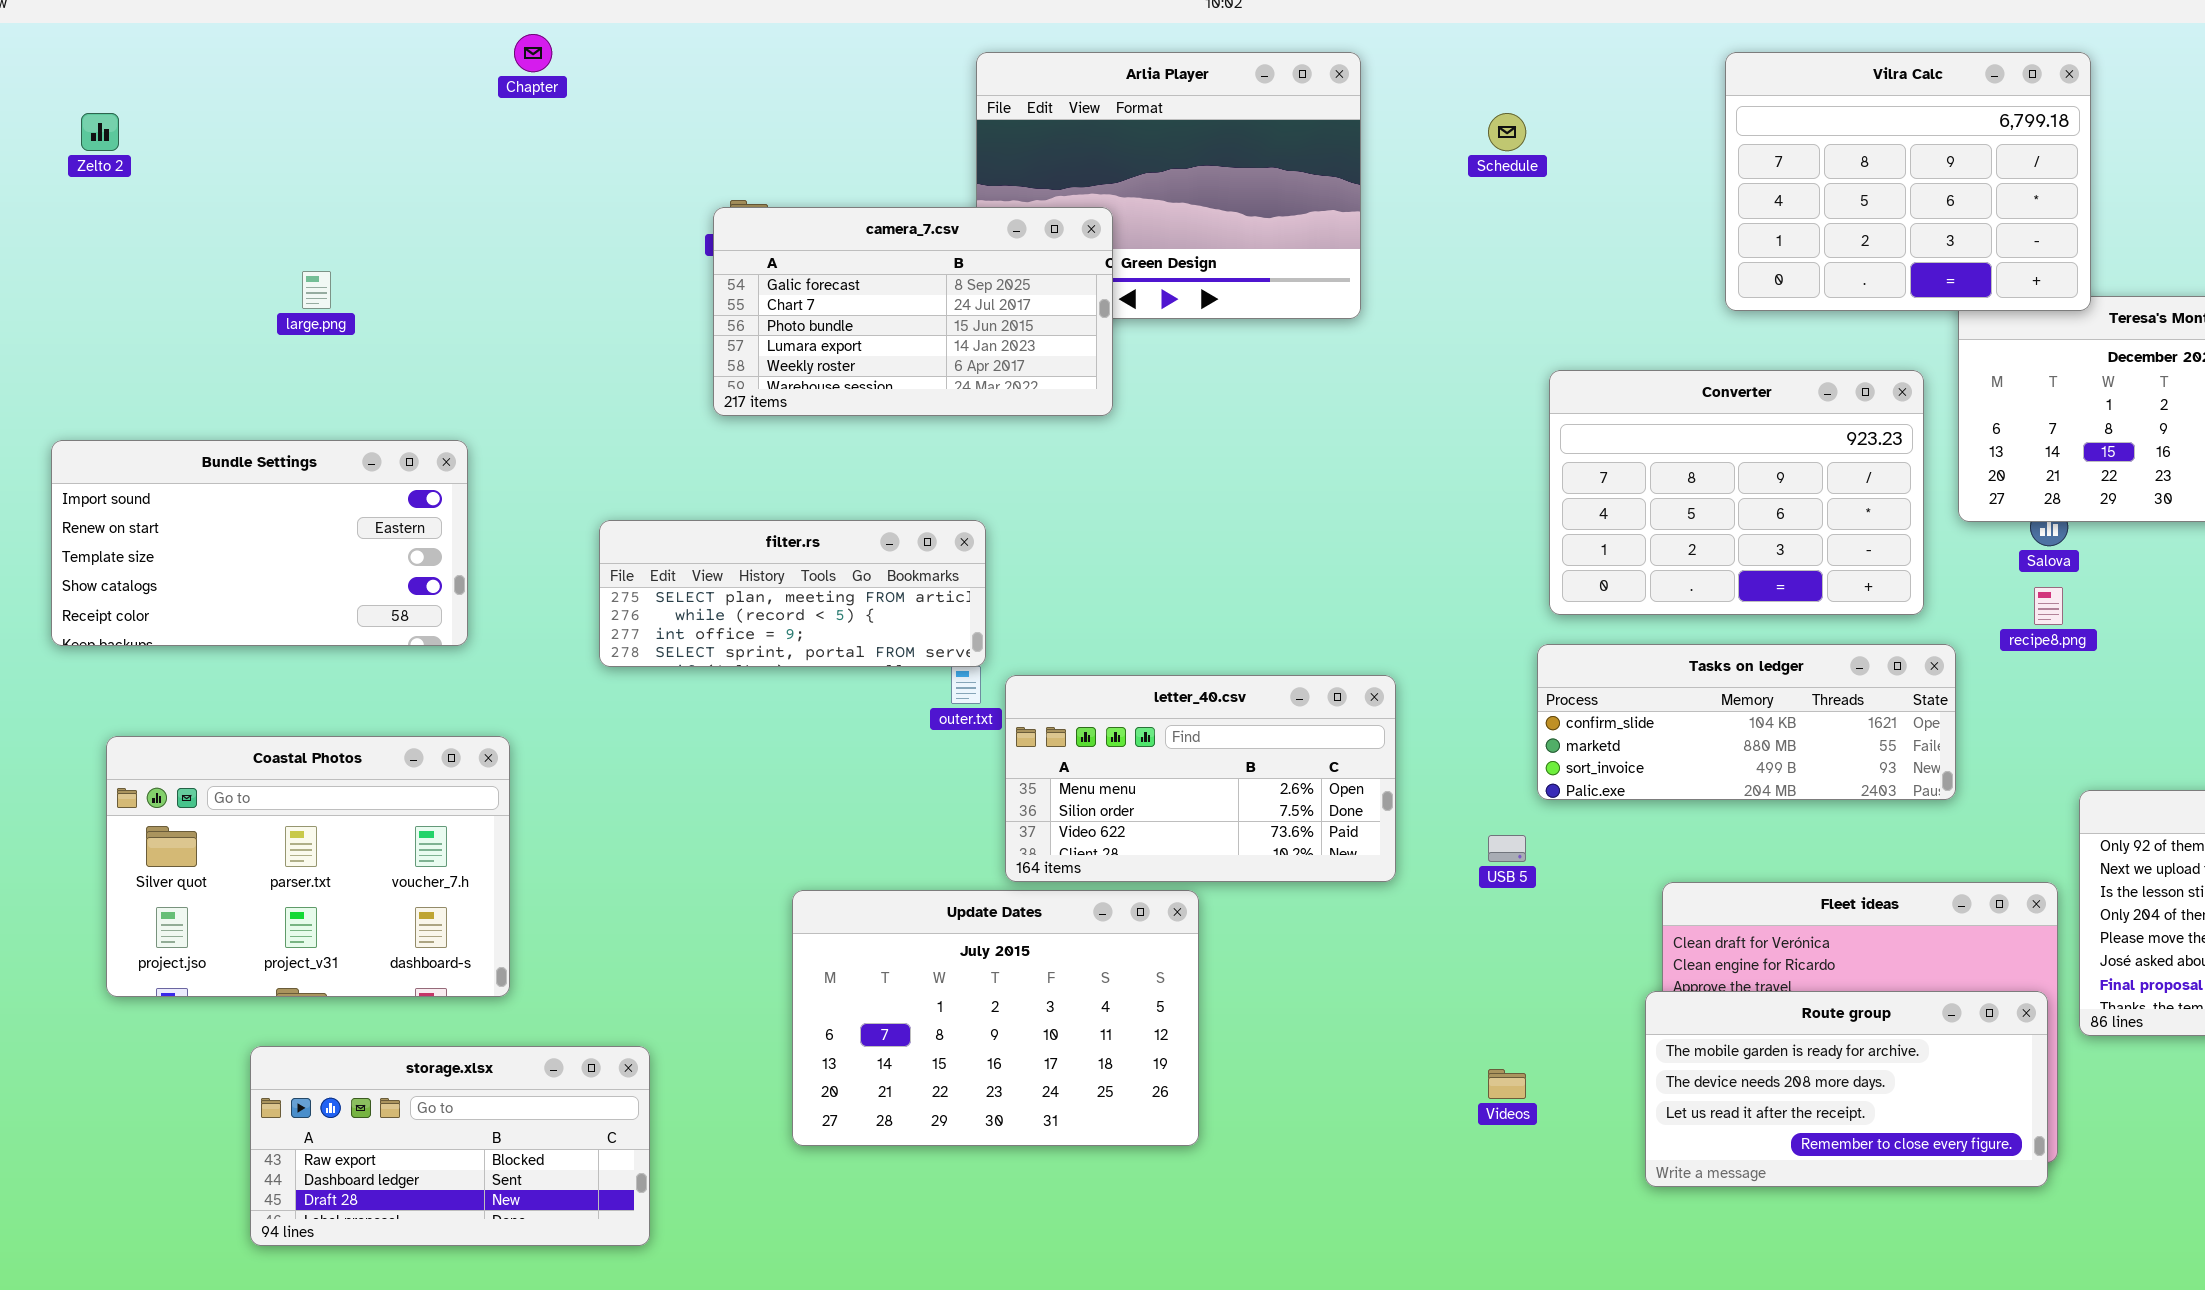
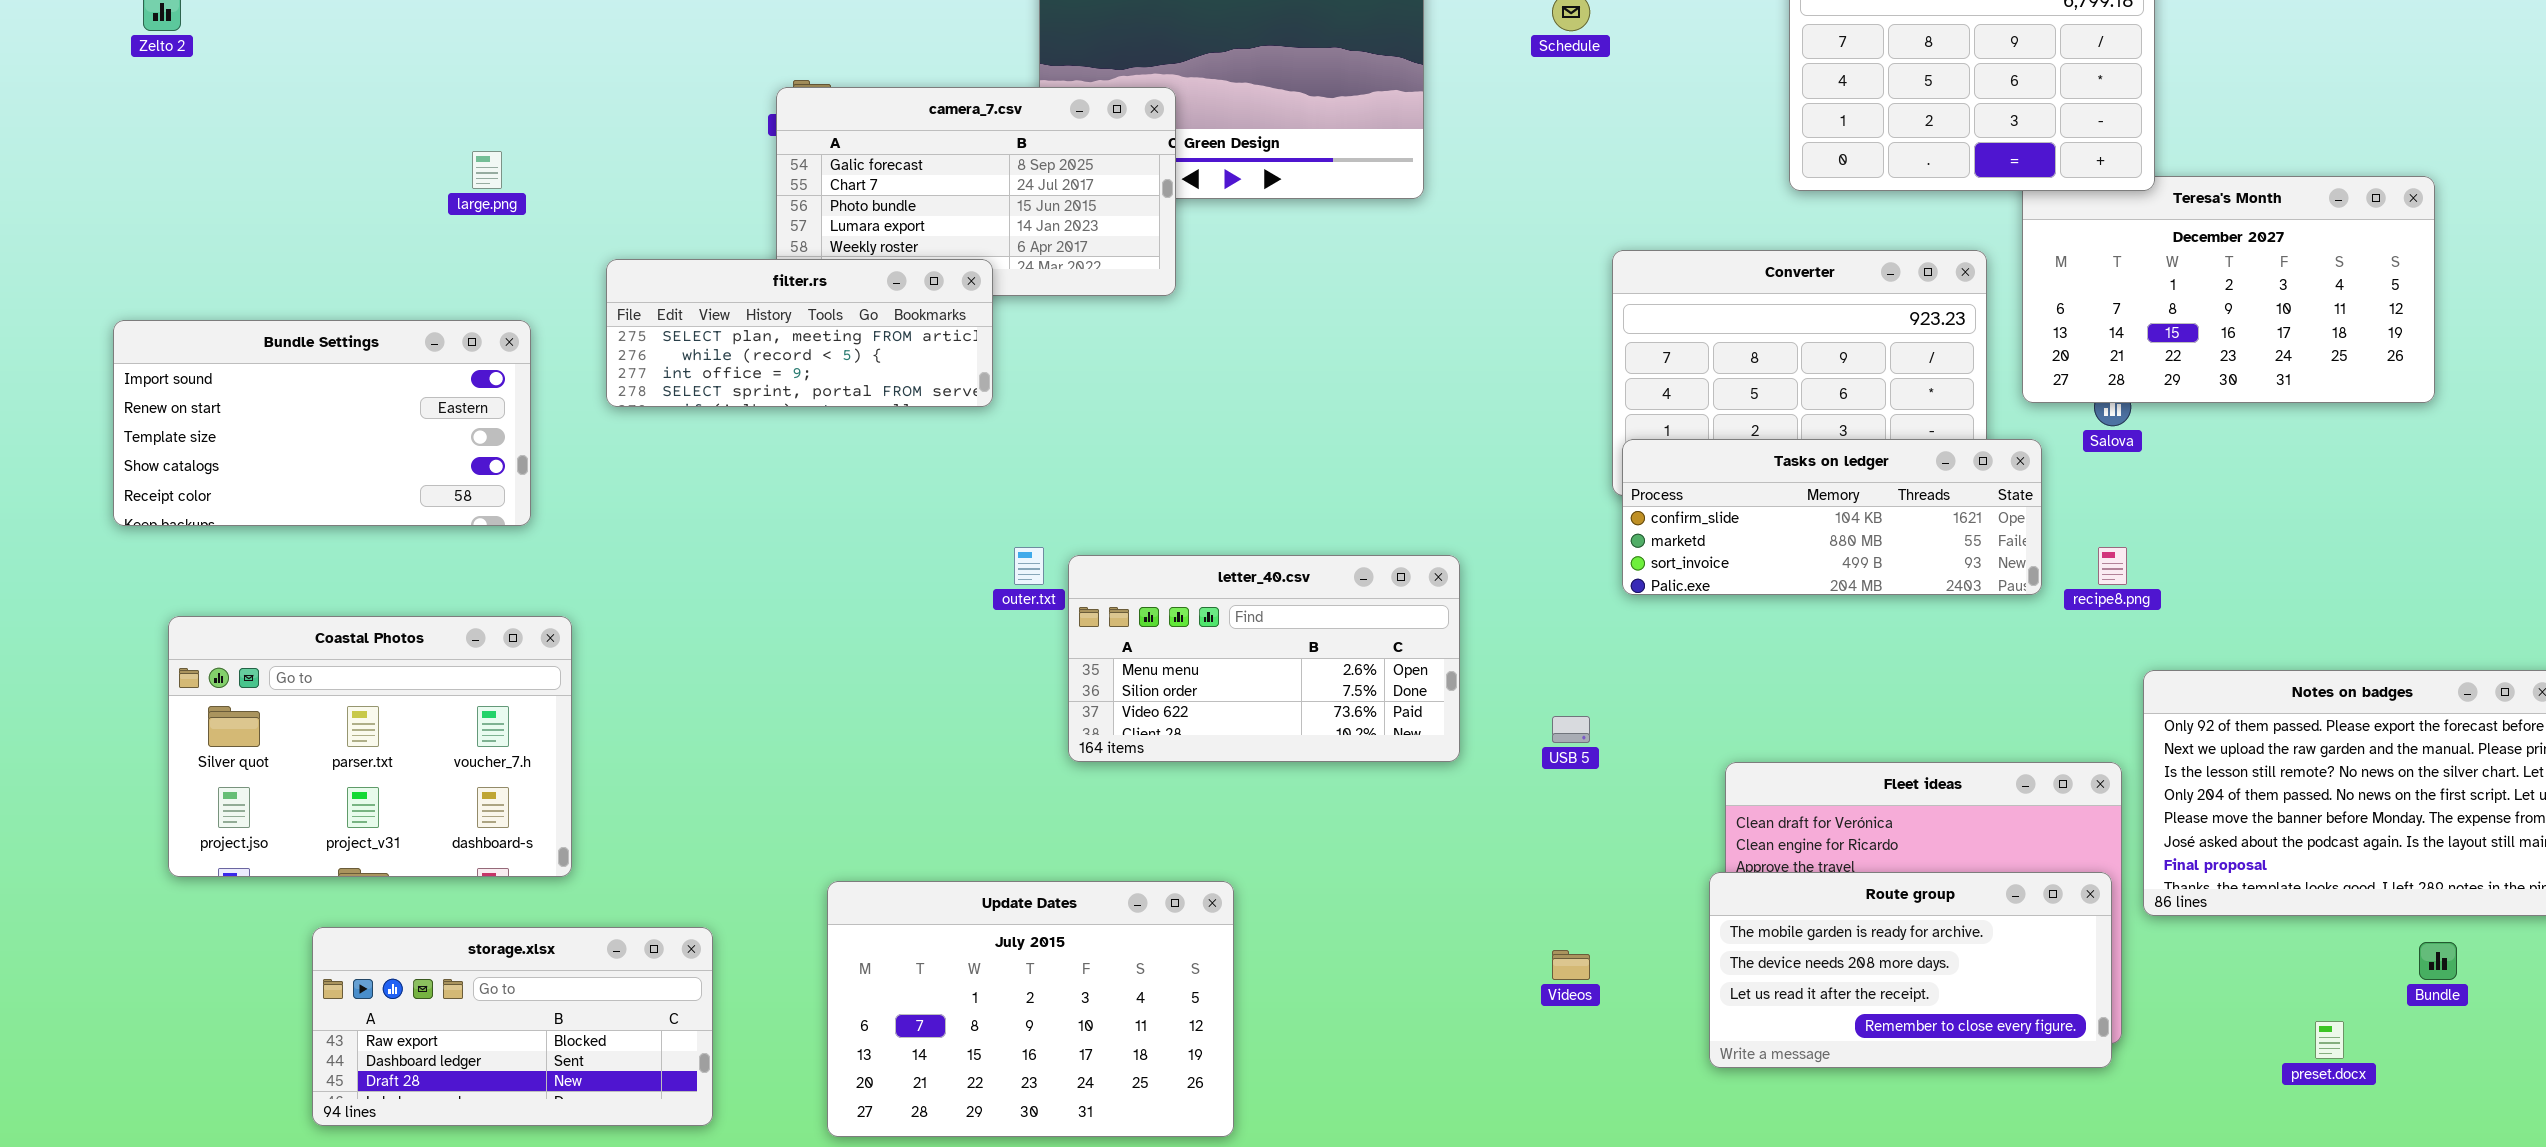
large.png: [302,271,331,309] -> [472,151,502,189], moved
filter.rs: [599,520,986,667] -> [606,259,993,407], moved
recipe8.png: [2034,587,2063,625] -> [2098,547,2127,585], moved
Tasks on ledger: [1537,644,1956,800] -> [1622,439,2042,595], moved
Update Dates: [792,890,1199,1146] -> [827,881,1234,1137], moved

